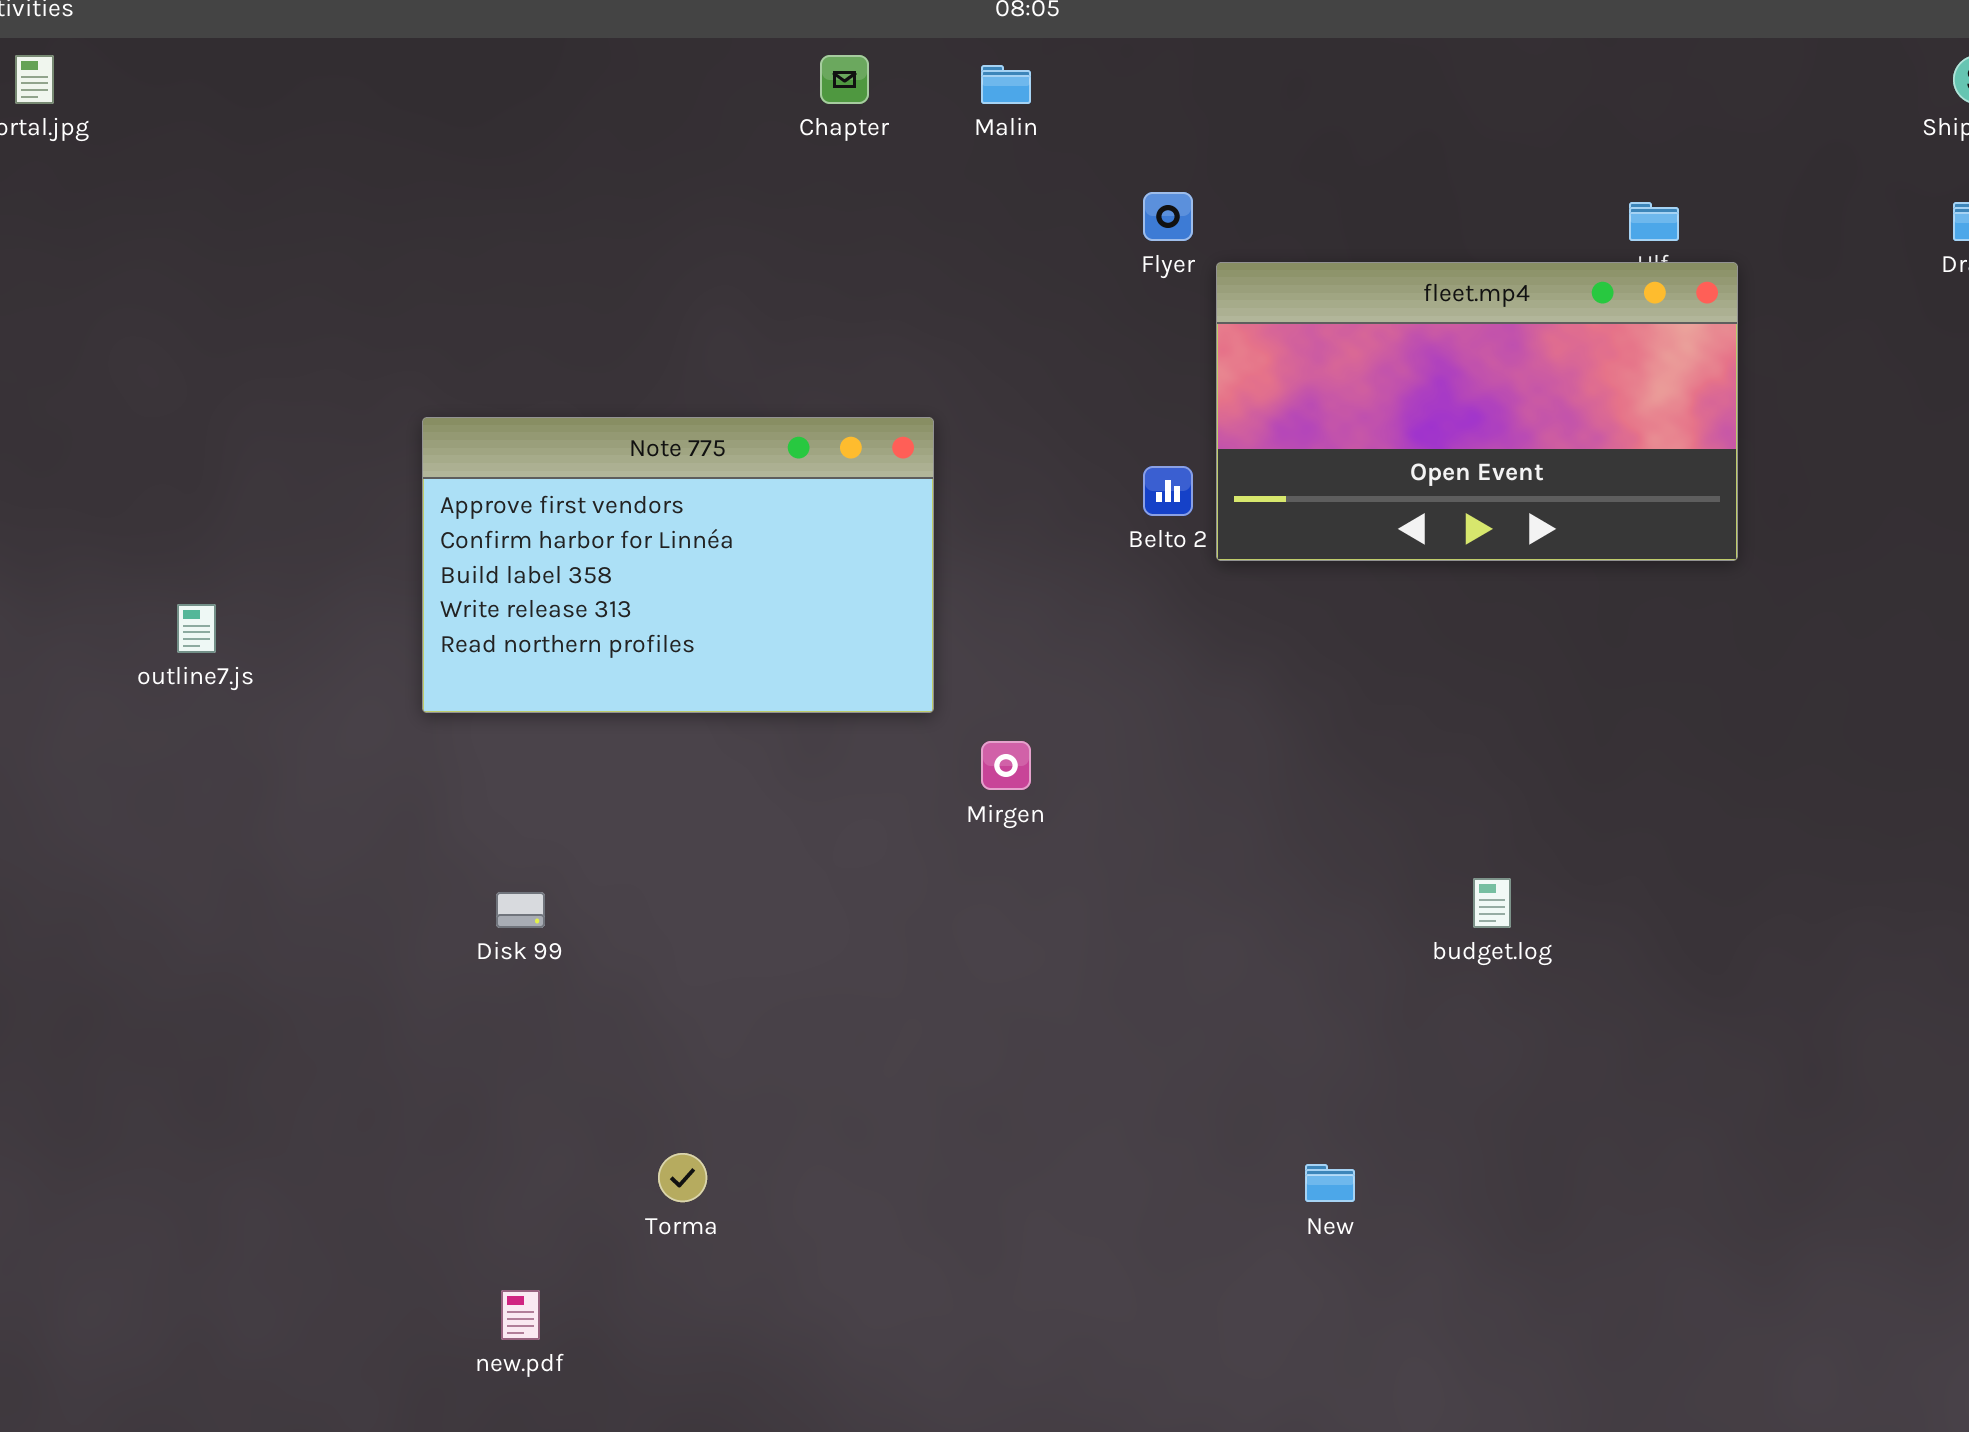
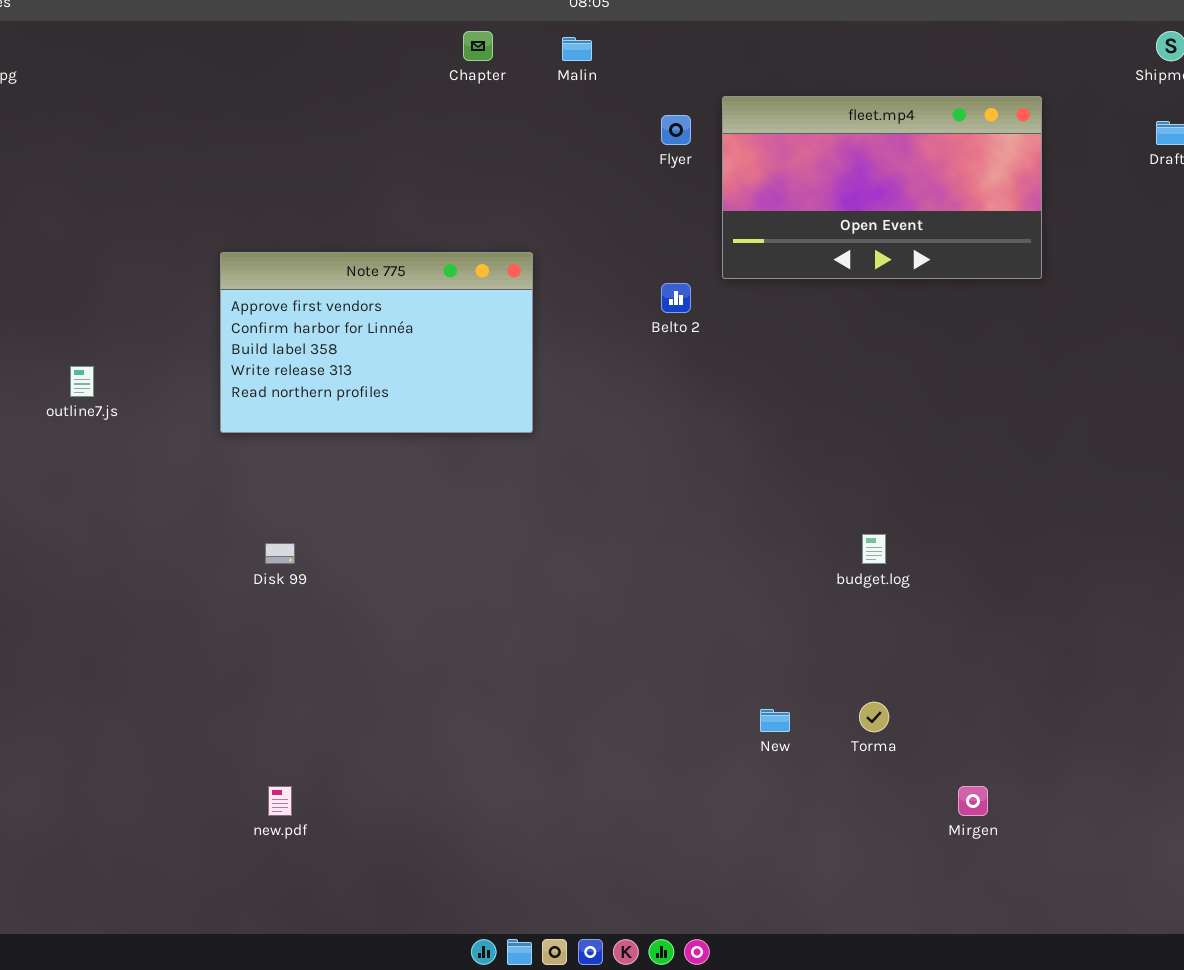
fleet.mp4: [1216,262,1738,561] -> [722,96,1042,279], moved
Mirgen: [981,741,1031,790] -> [958,786,988,816], moved
Torma: [658,1153,707,1202] -> [859,702,889,732], moved

